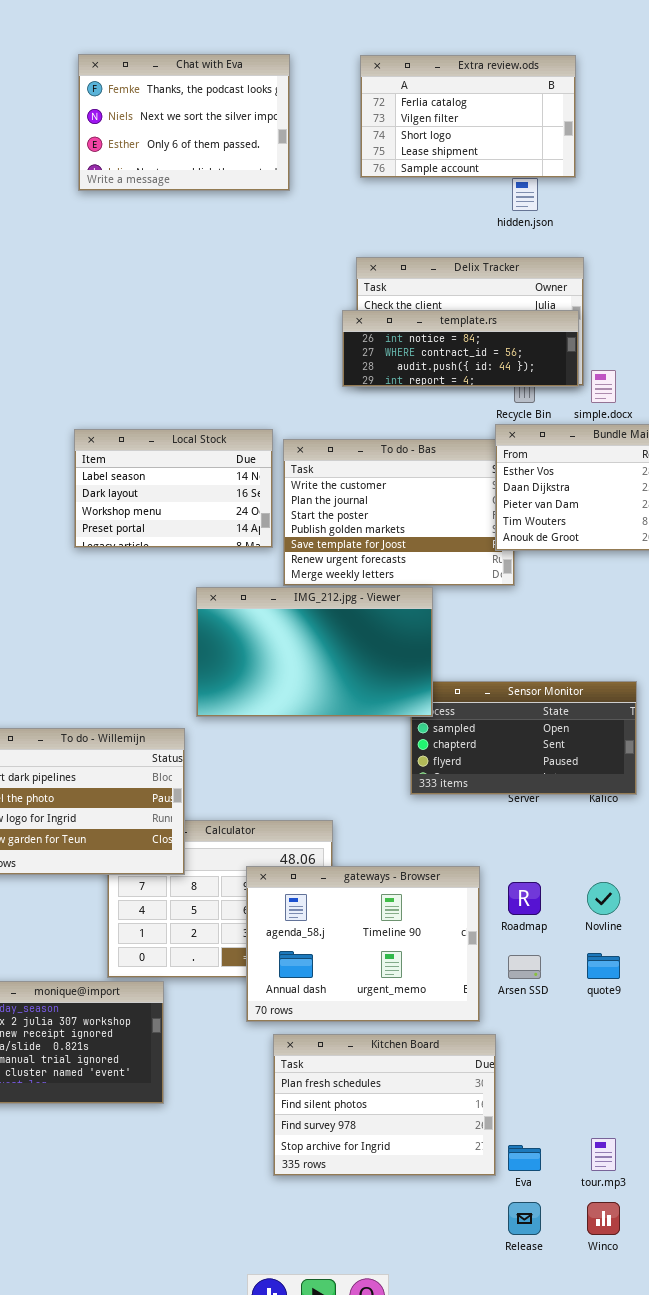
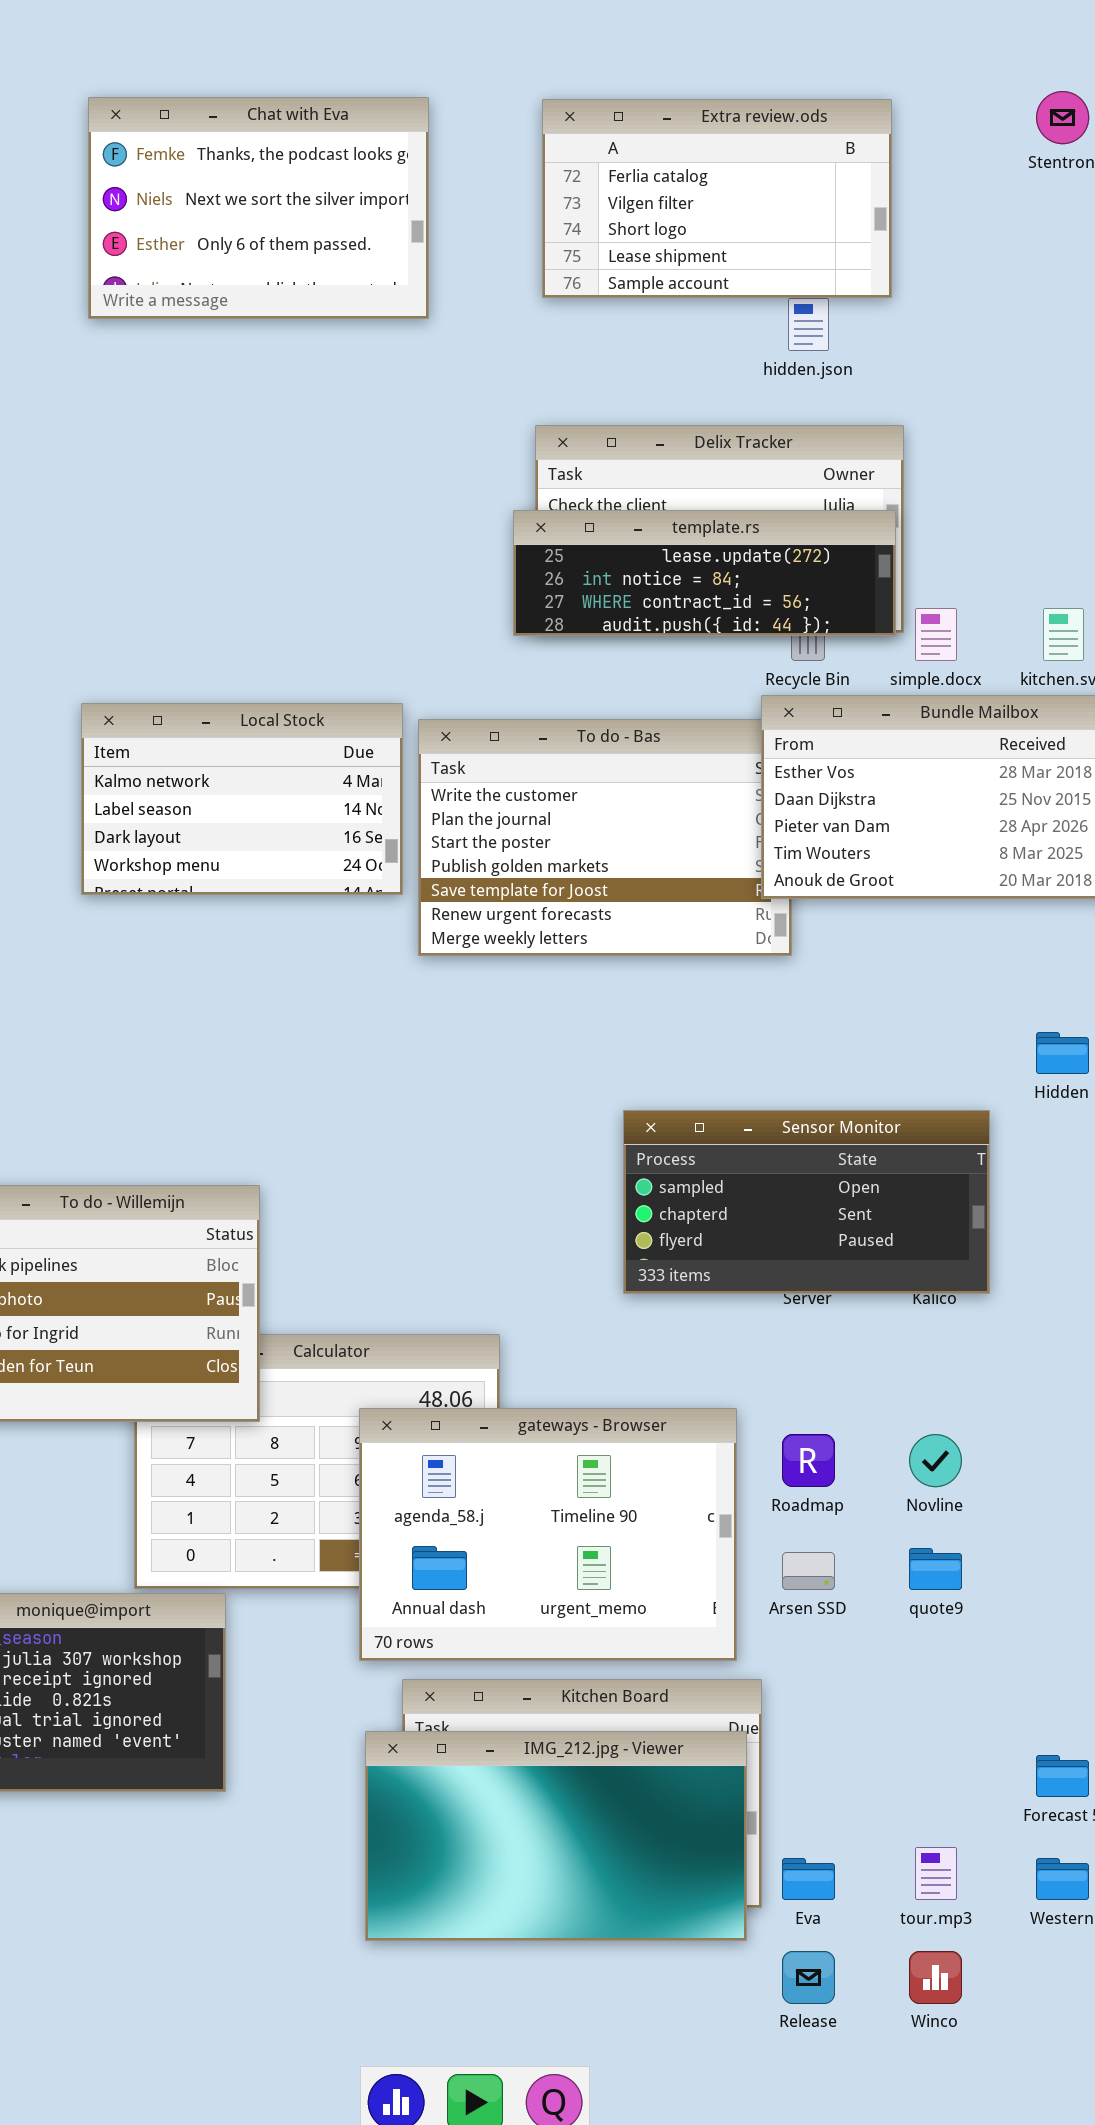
template.rs: [342,310,579,387] -> [513,510,896,636], scrolled up 1 row
Local Stock: [74,429,273,548] -> [81,703,403,895], scrolled up 1 row
IMG_212.jpg - Viewer: [196,587,433,717] -> [365,1731,747,1941], moved

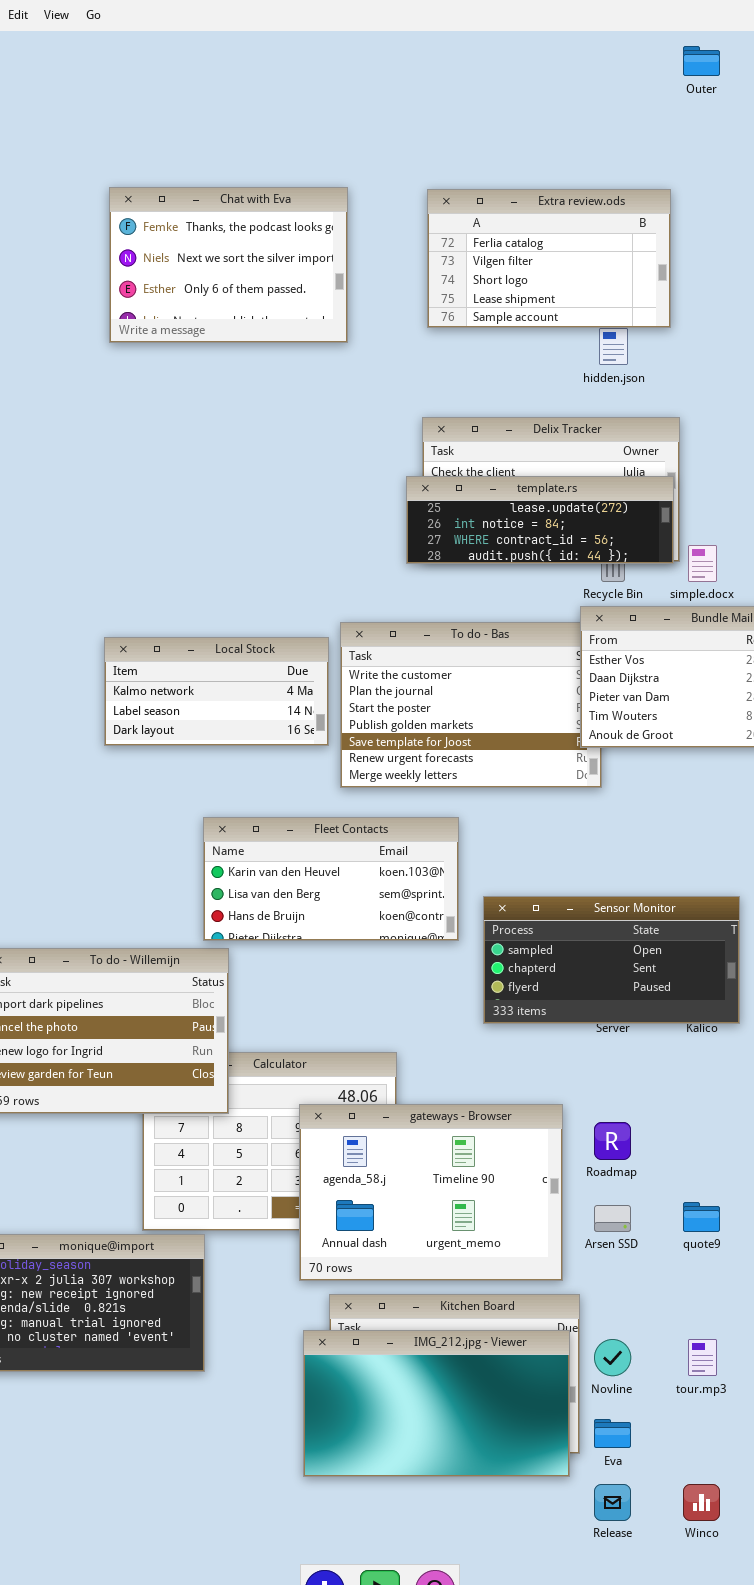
Local Stock: [81,703,403,895] -> [104,637,329,746], resized
Fleet Contacts: none -> [203,817,459,941], opened
Novline: [909,1434,962,1487] -> [594,1339,631,1376], moved
tour.mp3: [915,1847,957,1900] -> [688,1339,717,1376], moved

